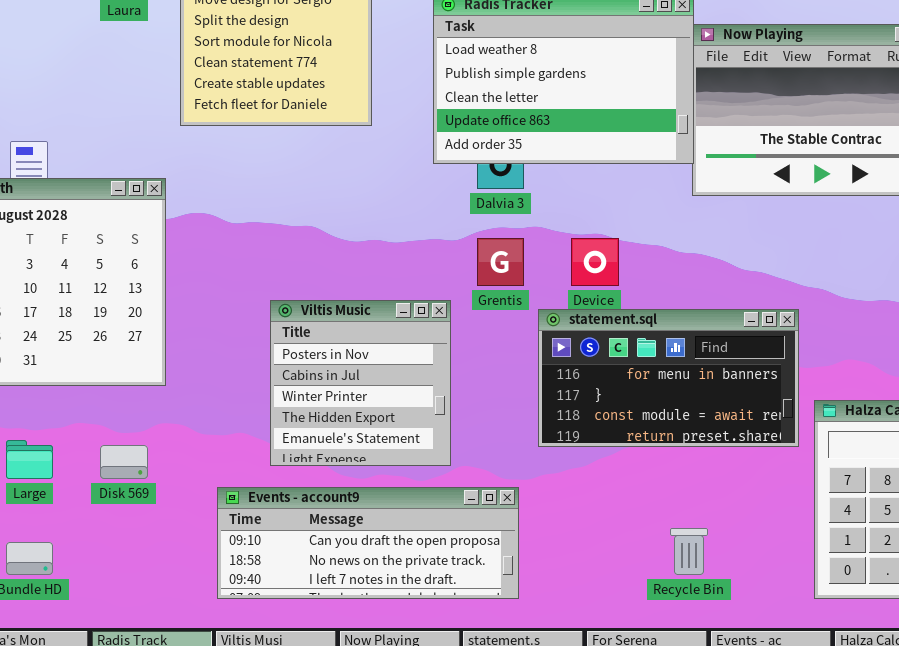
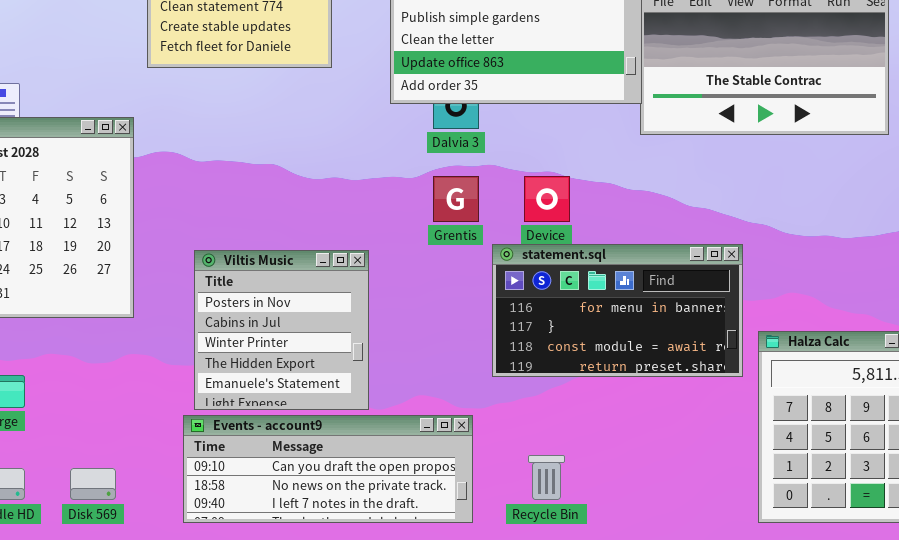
Viltis Music: [270,300,451,466] -> [194,250,369,410], moved
Disk 569: [100,445,148,479] -> [70,468,116,500], moved
Recycle Bin: [670,528,708,575] -> [528,455,565,500], moved

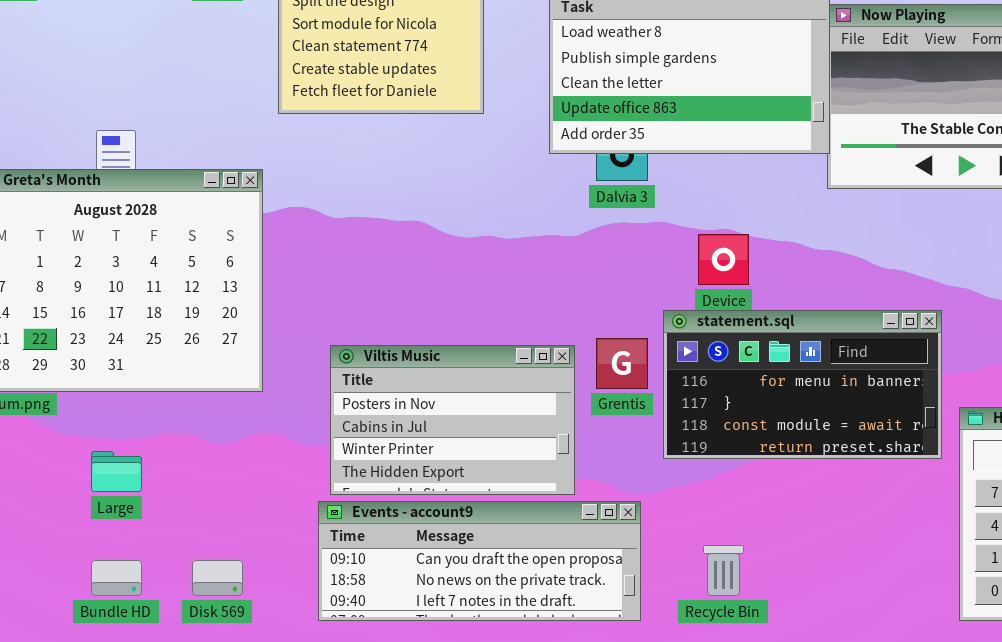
Grentis: [433,176,479,222] -> [596,338,648,389], moved
Viltis Music: [194,250,369,410] -> [330,345,575,495], resized

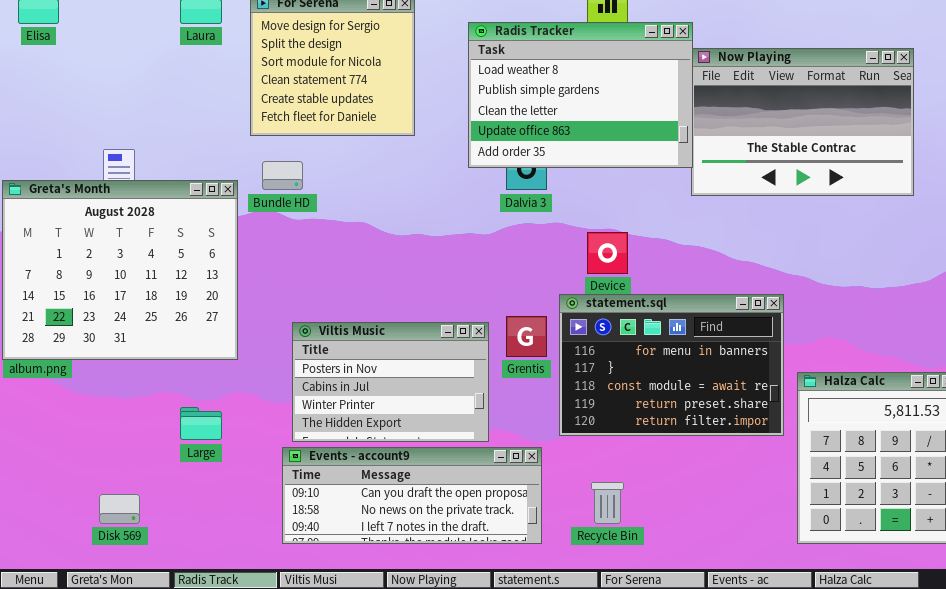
statement.sql: [663,310,942,459] -> [559,294,784,436], resized
Large: [91,451,142,492] -> [180,407,222,440], moved
Bundle HD: [91,560,142,596] -> [262,161,303,190], moved
Disk 569: [192,560,243,596] -> [99,494,140,524], moved

